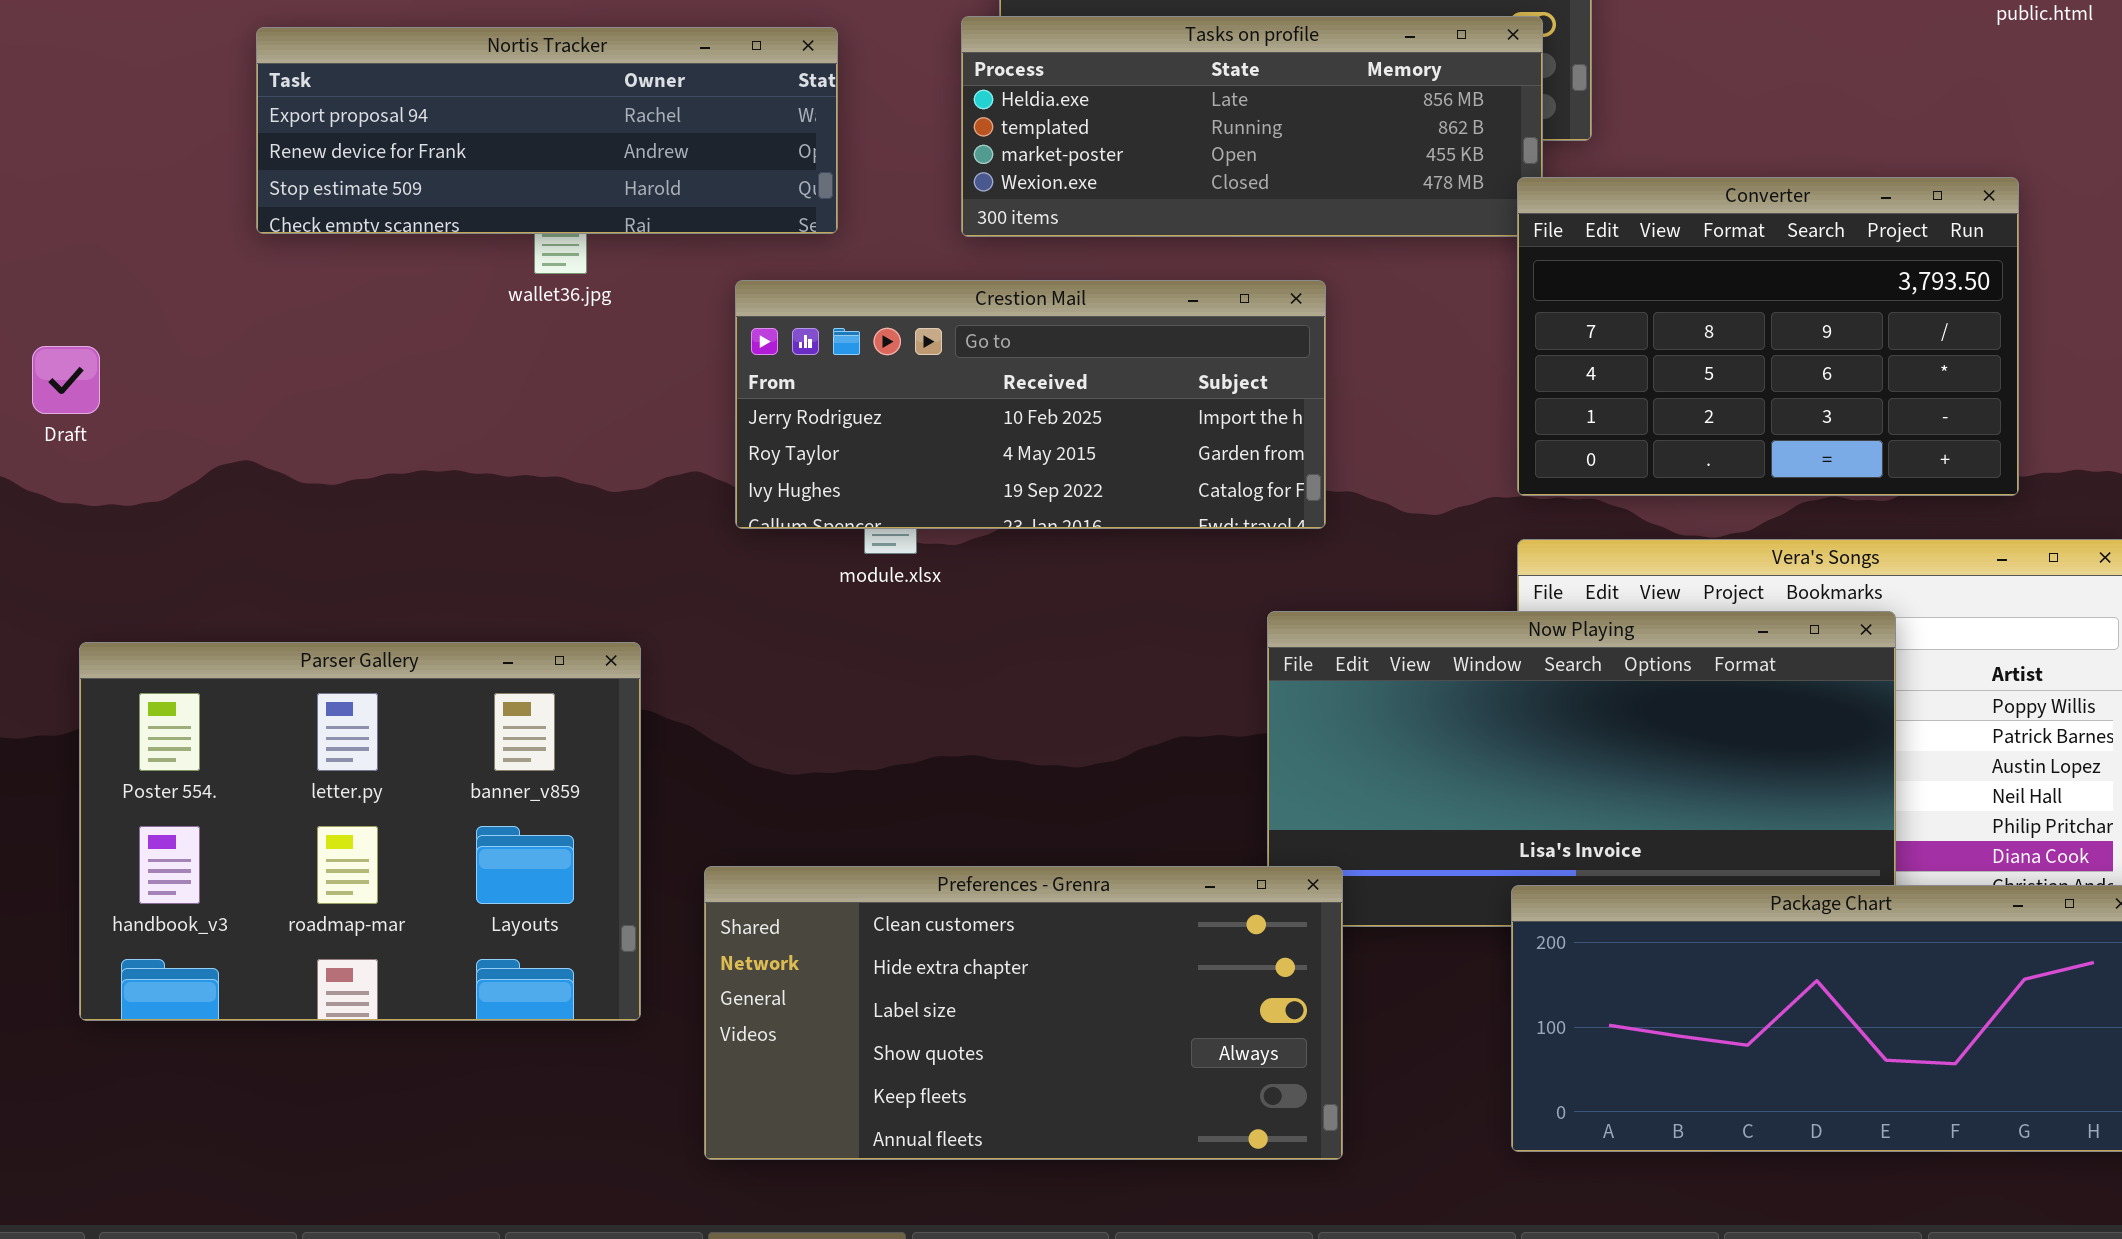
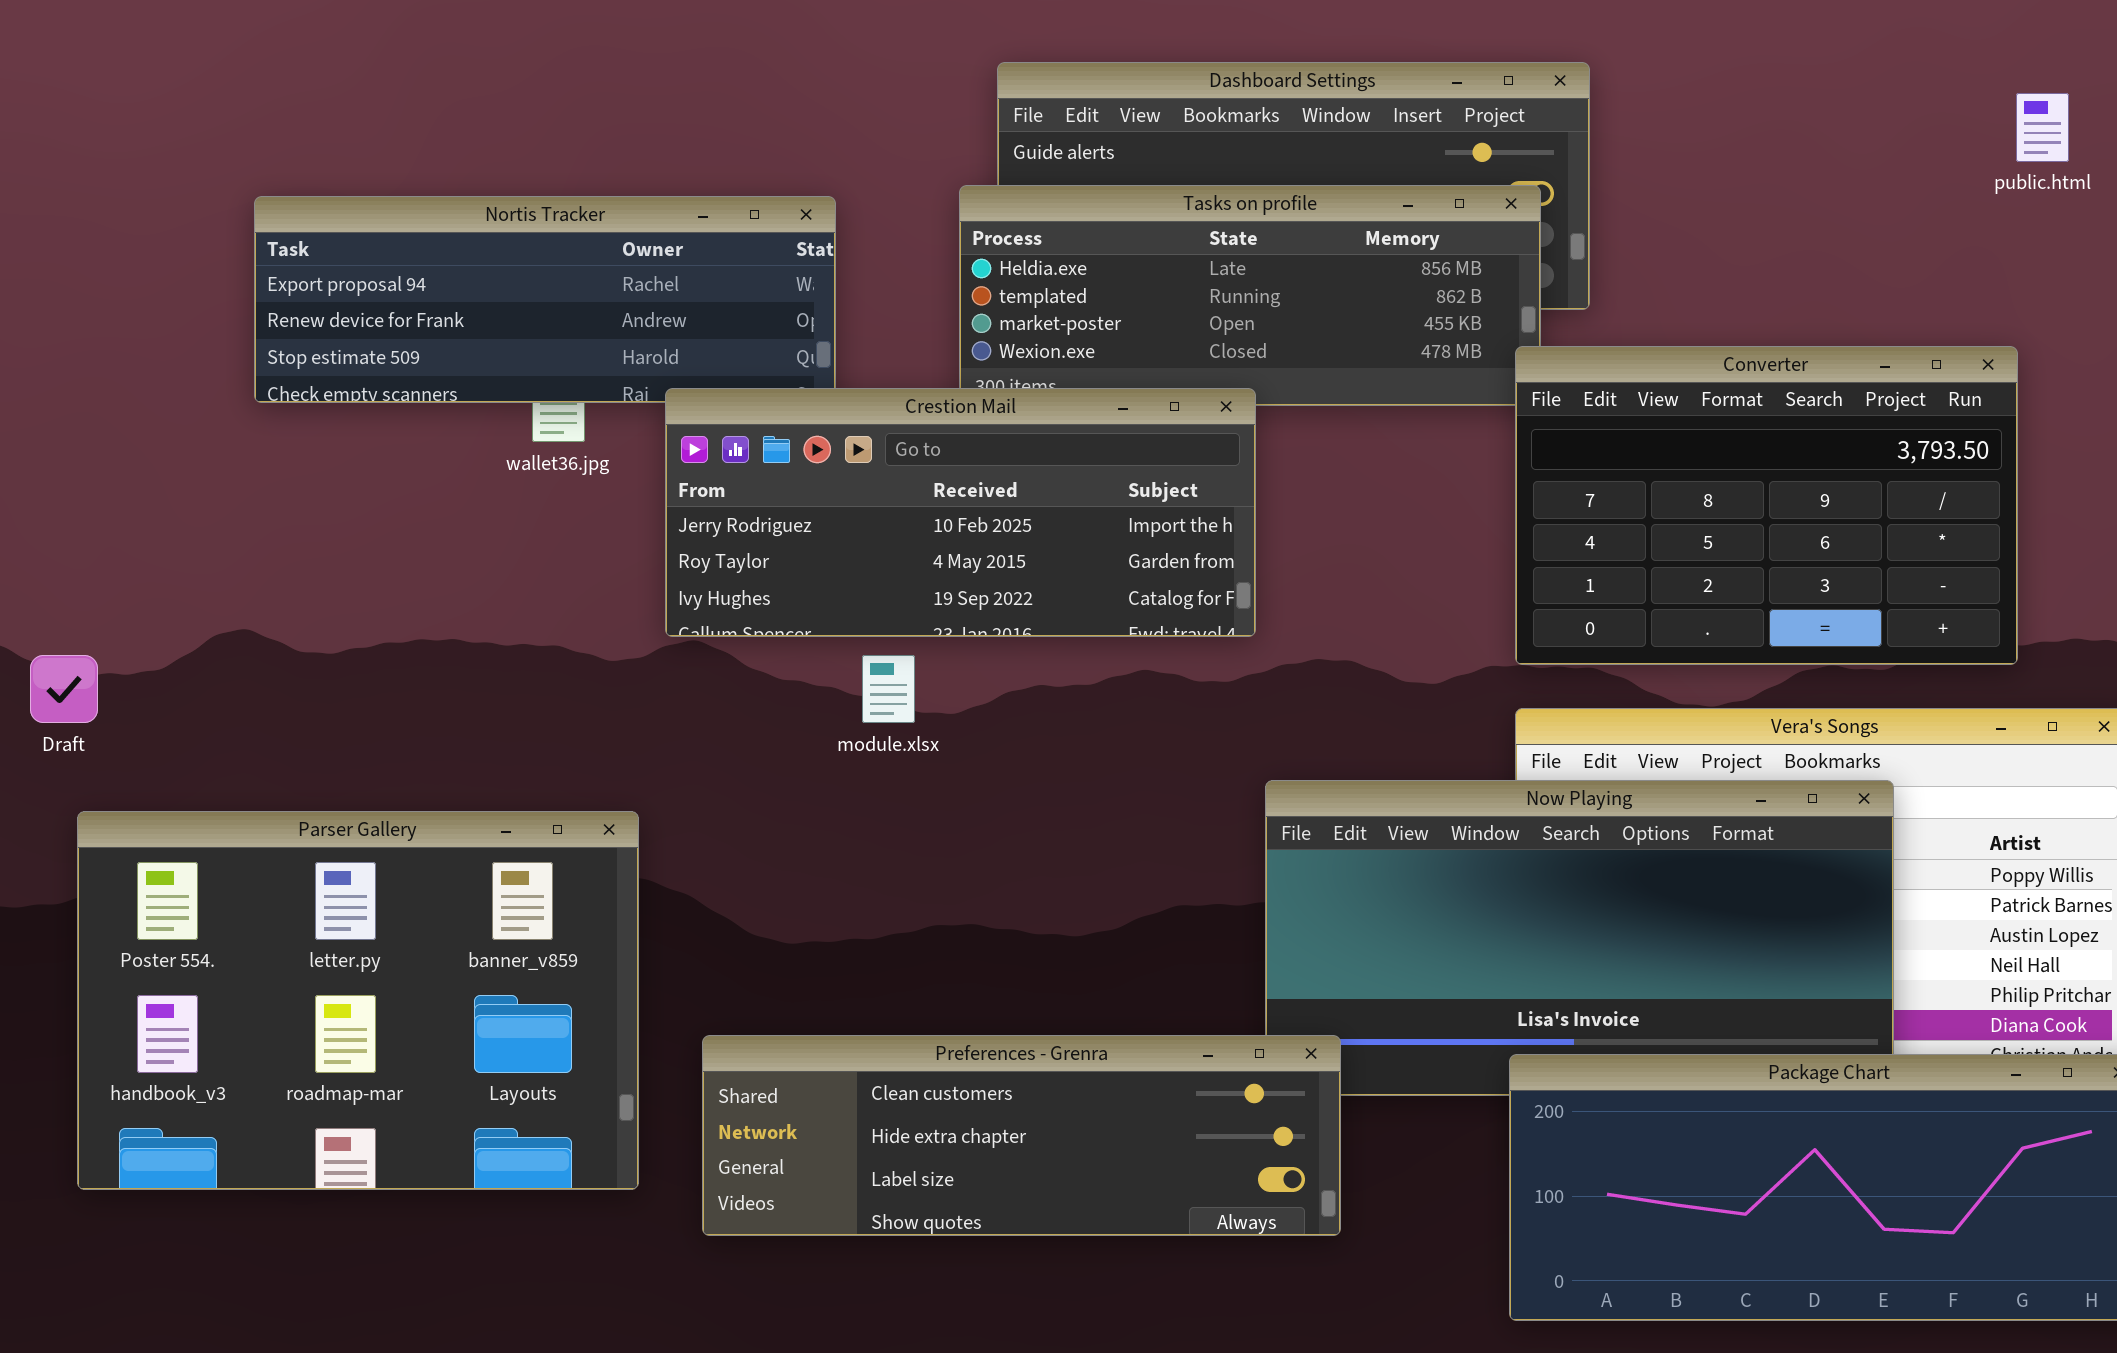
Crestion Mail: [735,280,1326,529] -> [665,388,1256,637], moved
Draft: [32,346,100,414] -> [30,655,98,723], moved
Preferences - Grenra: [704,866,1343,1160] -> [702,1035,1341,1236], resized

